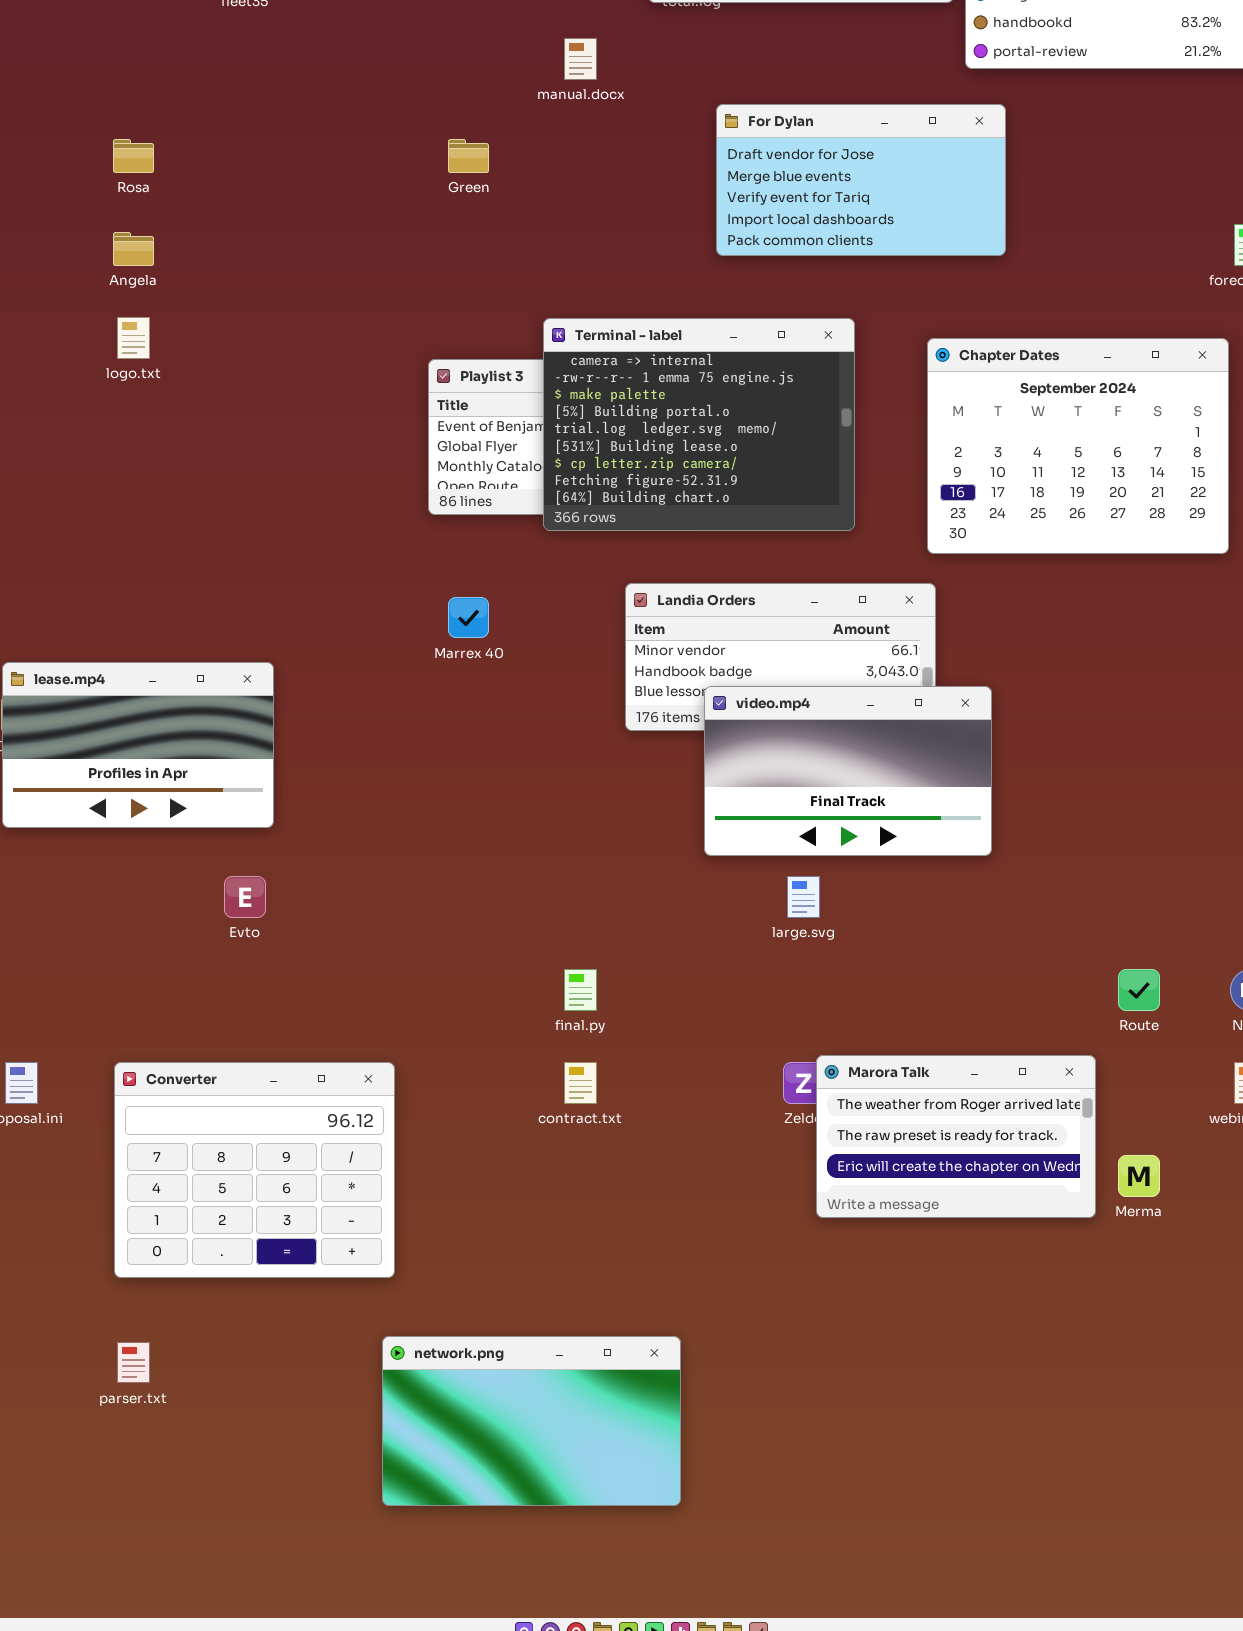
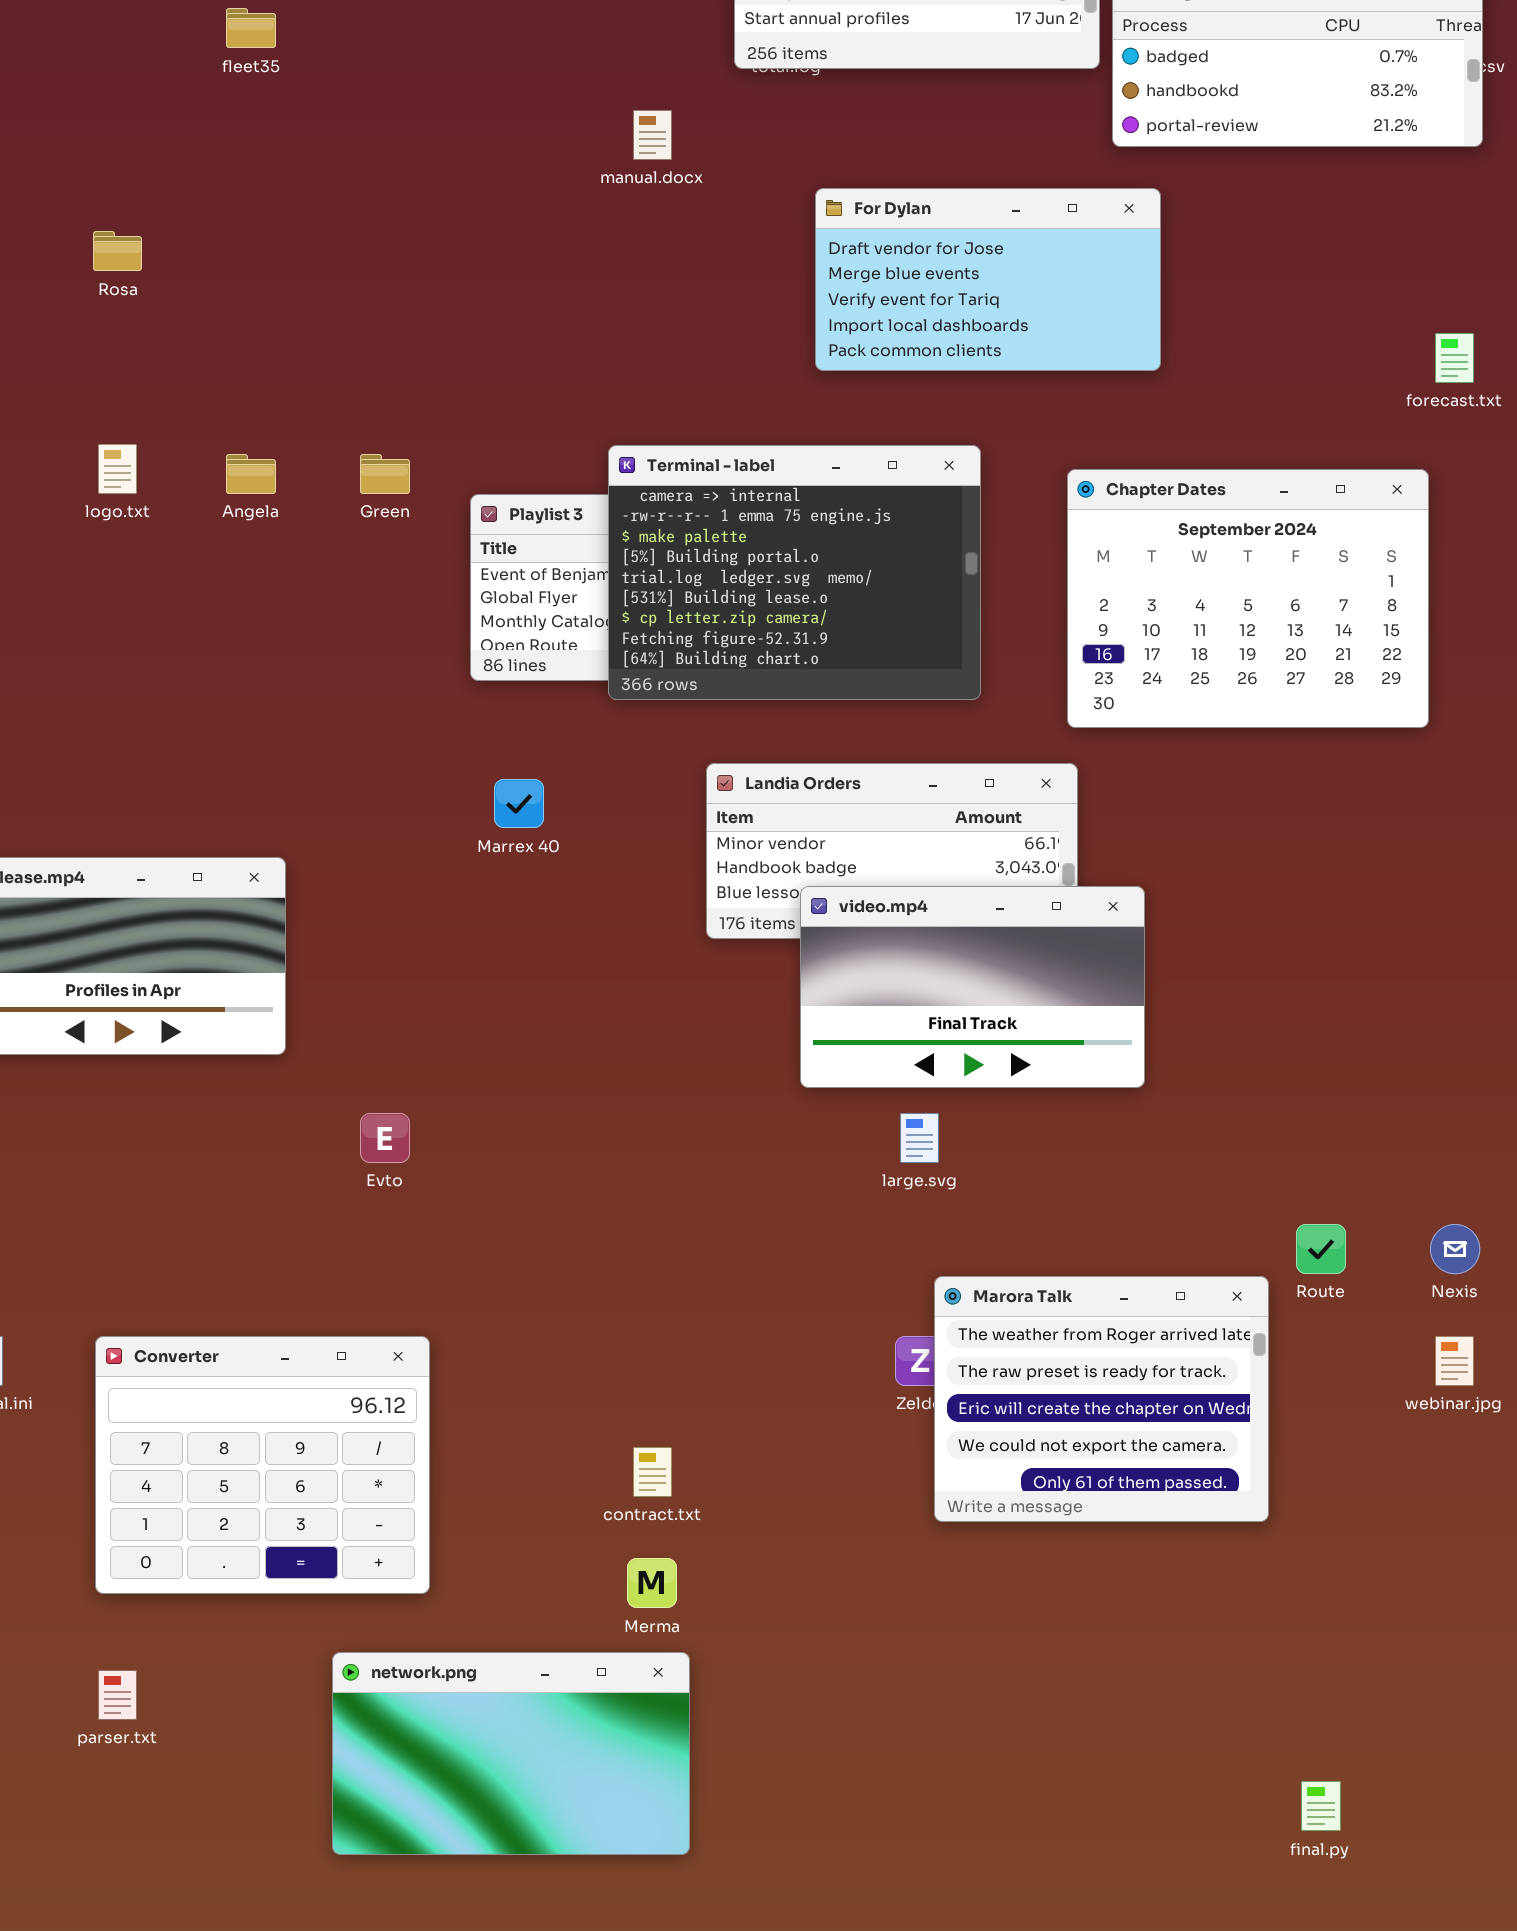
Green: [448,139,489,173] -> [360,454,410,494], moved
Angela: [113,232,154,266] -> [226,454,276,494], moved
Evto: [224,876,266,918] -> [360,1113,410,1163], moved
final.py: [564,969,597,1011] -> [1301,1781,1341,1831], moved
Marora Talk: [816,1055,1096,1218] -> [934,1276,1269,1522], resized
contract.txt: [564,1062,597,1104] -> [633,1447,672,1497], moved
Merma: [1118,1155,1160,1197] -> [627,1558,677,1608], moved
network.png: [382,1336,681,1506] -> [332,1652,690,1855], moved

